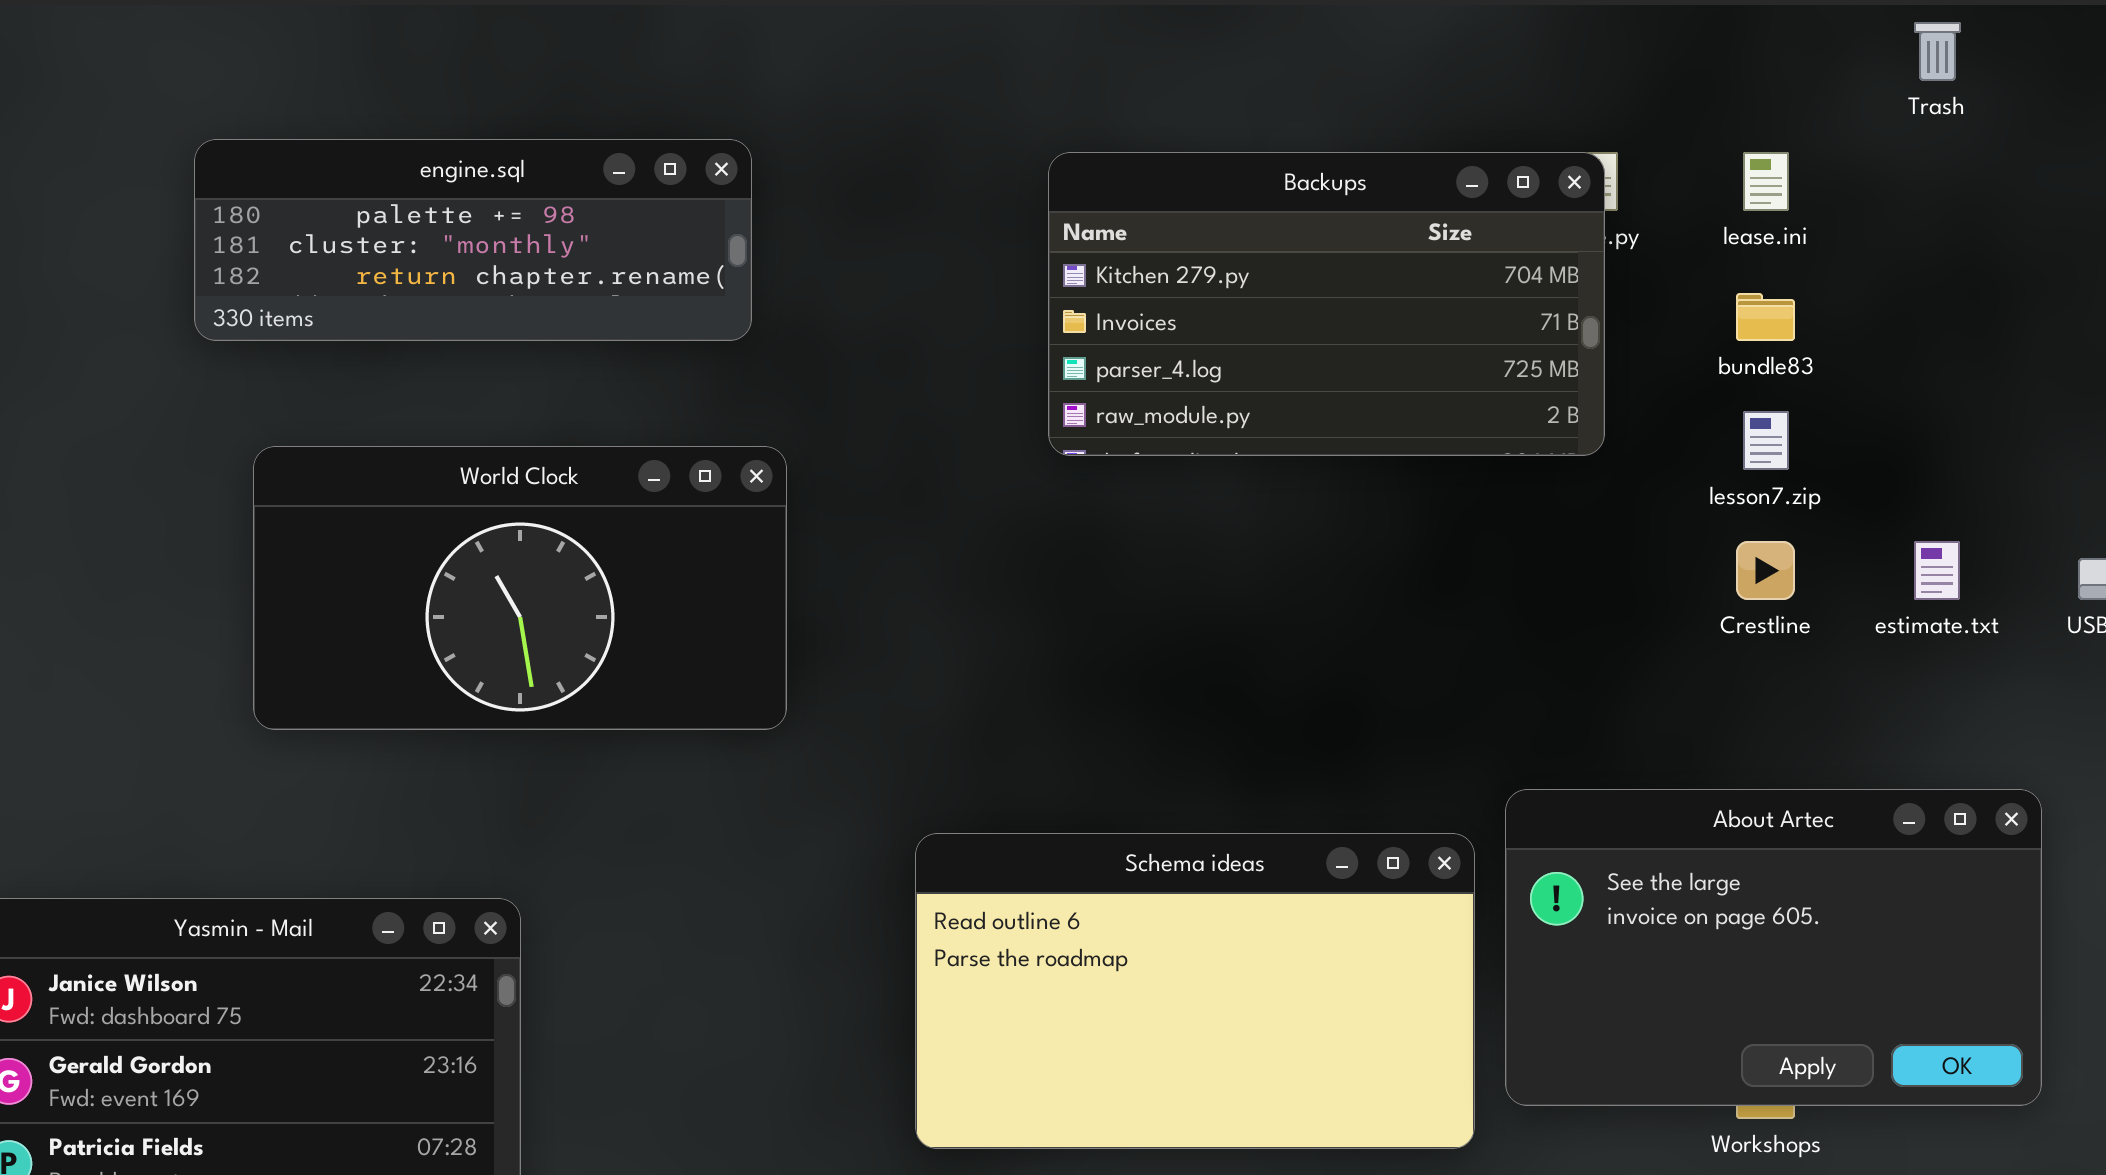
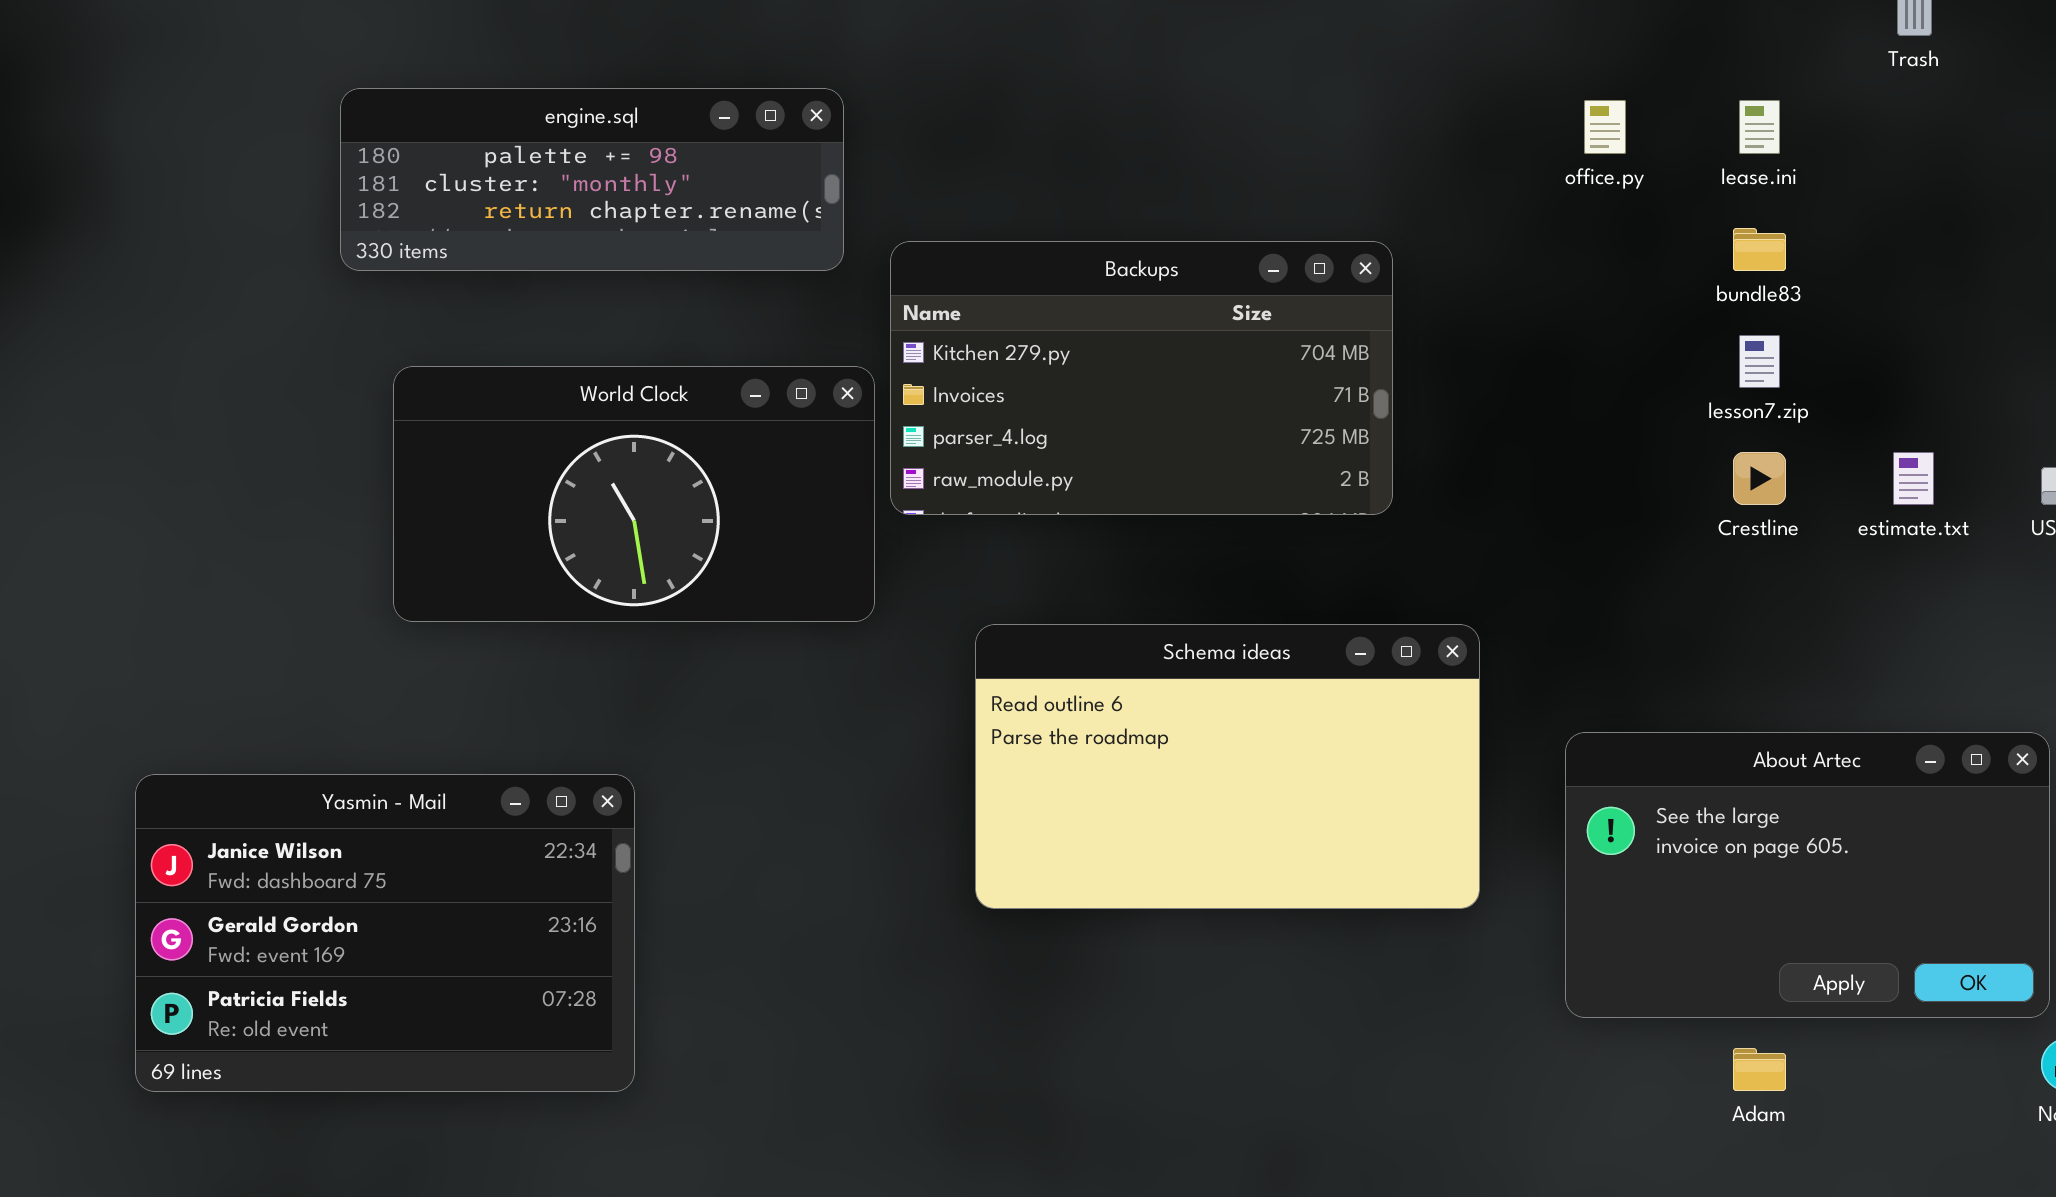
Backups: [1048,152,1605,456] -> [890,241,1393,515], moved
About Artec: [1505,789,2042,1106] -> [1565,732,2050,1018], moved
Schema ideas: [915,833,1475,1149] -> [975,624,1480,909], moved

